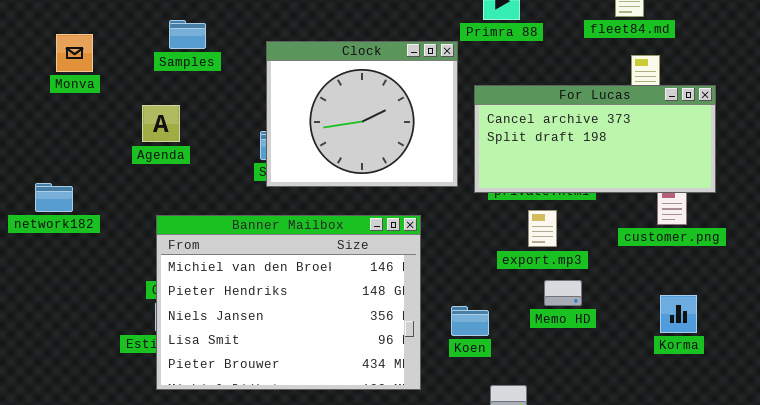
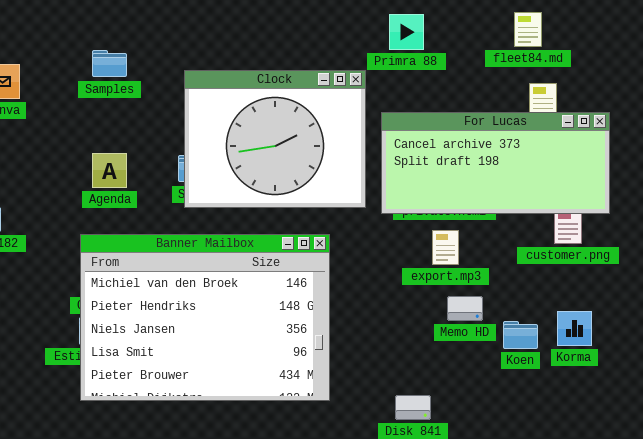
Agenda: [142,105,180,142] -> [92,153,127,188], moved
Koen: [451,306,489,336] -> [503,321,538,349], moved

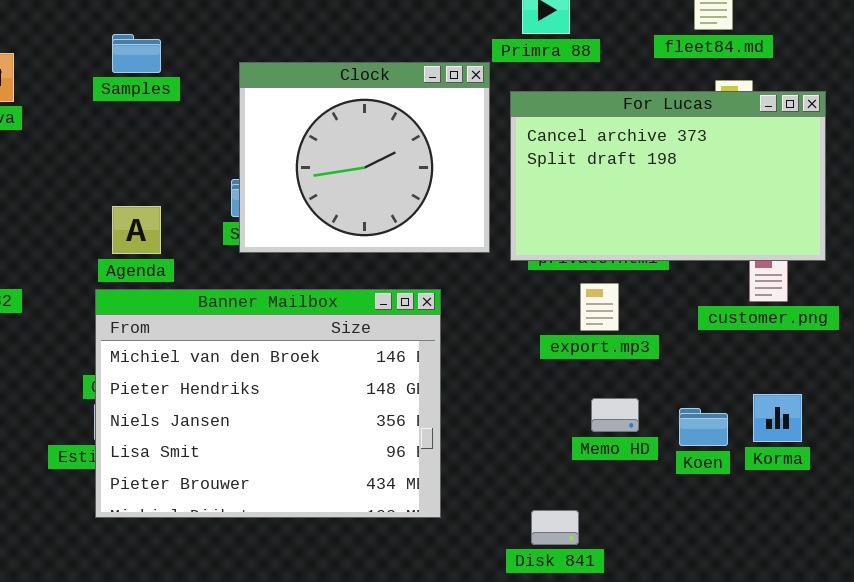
For Lucas: [381,112,610,214] -> [510,91,826,261], resized
Agenda: [92,153,127,188] -> [112,206,161,254], moved
Memo HD: [447,296,483,321] -> [591,398,639,432], moved

